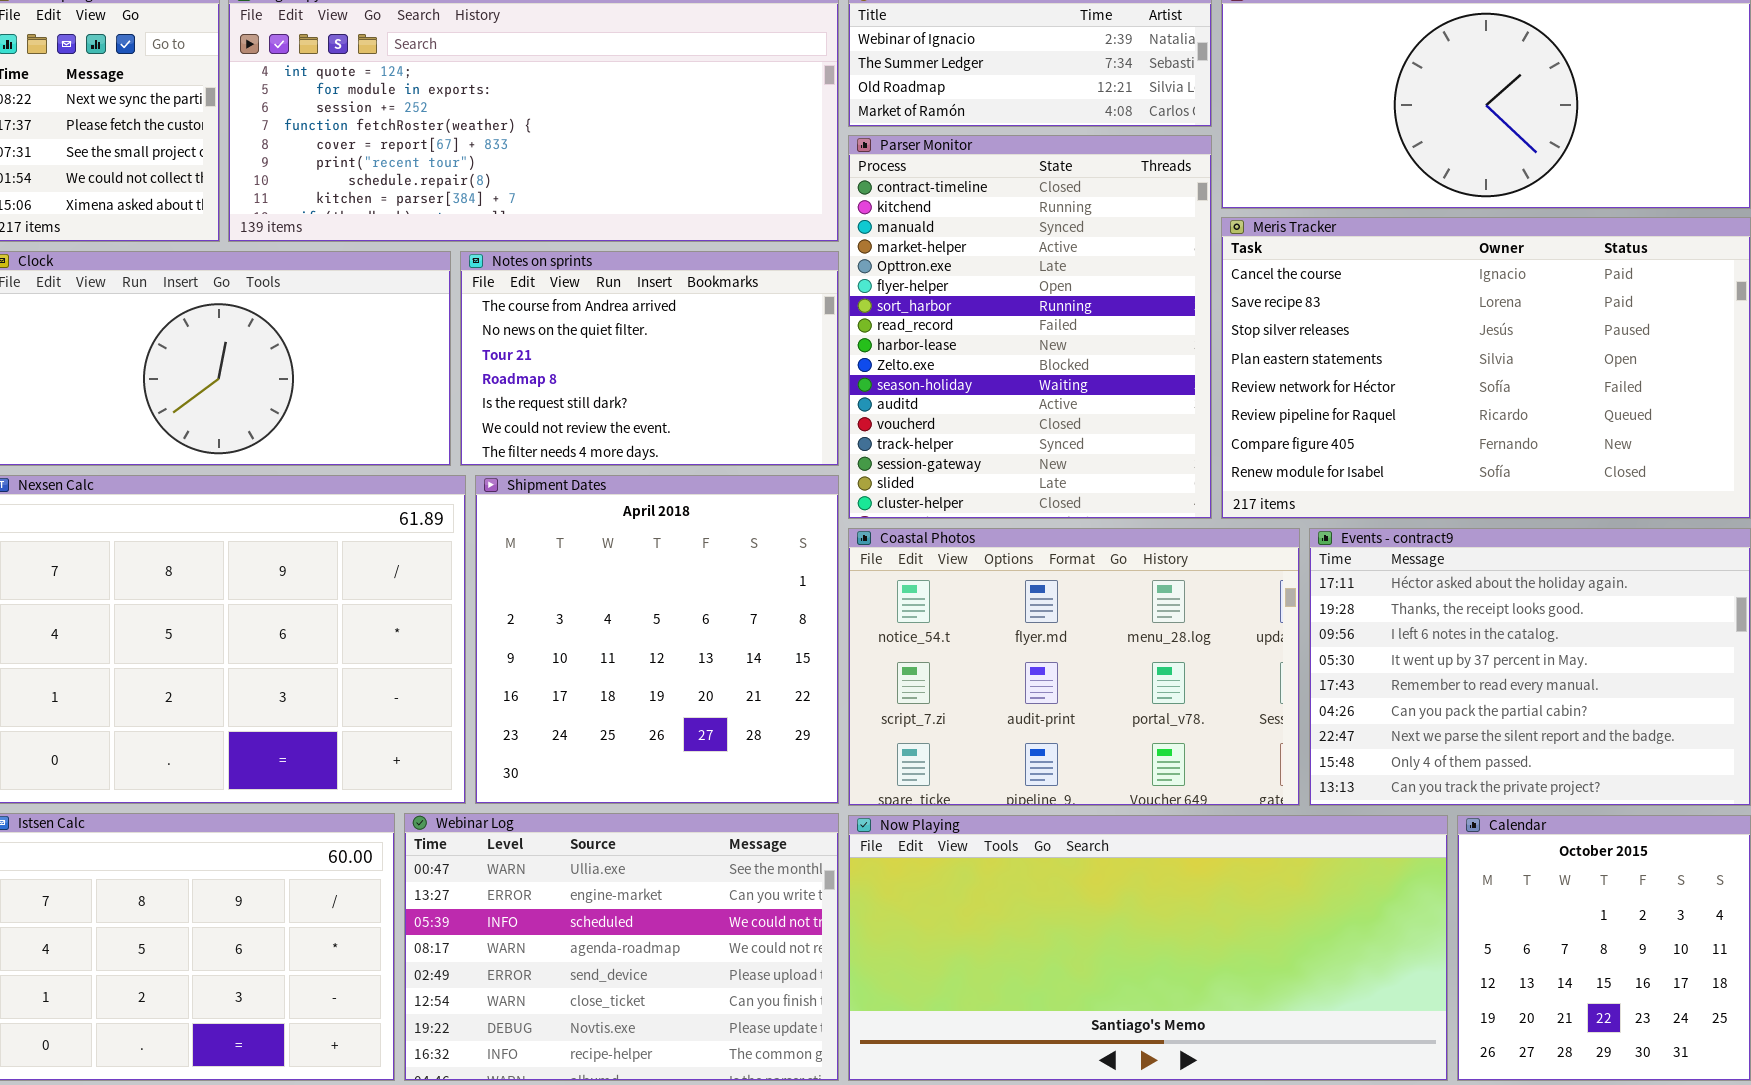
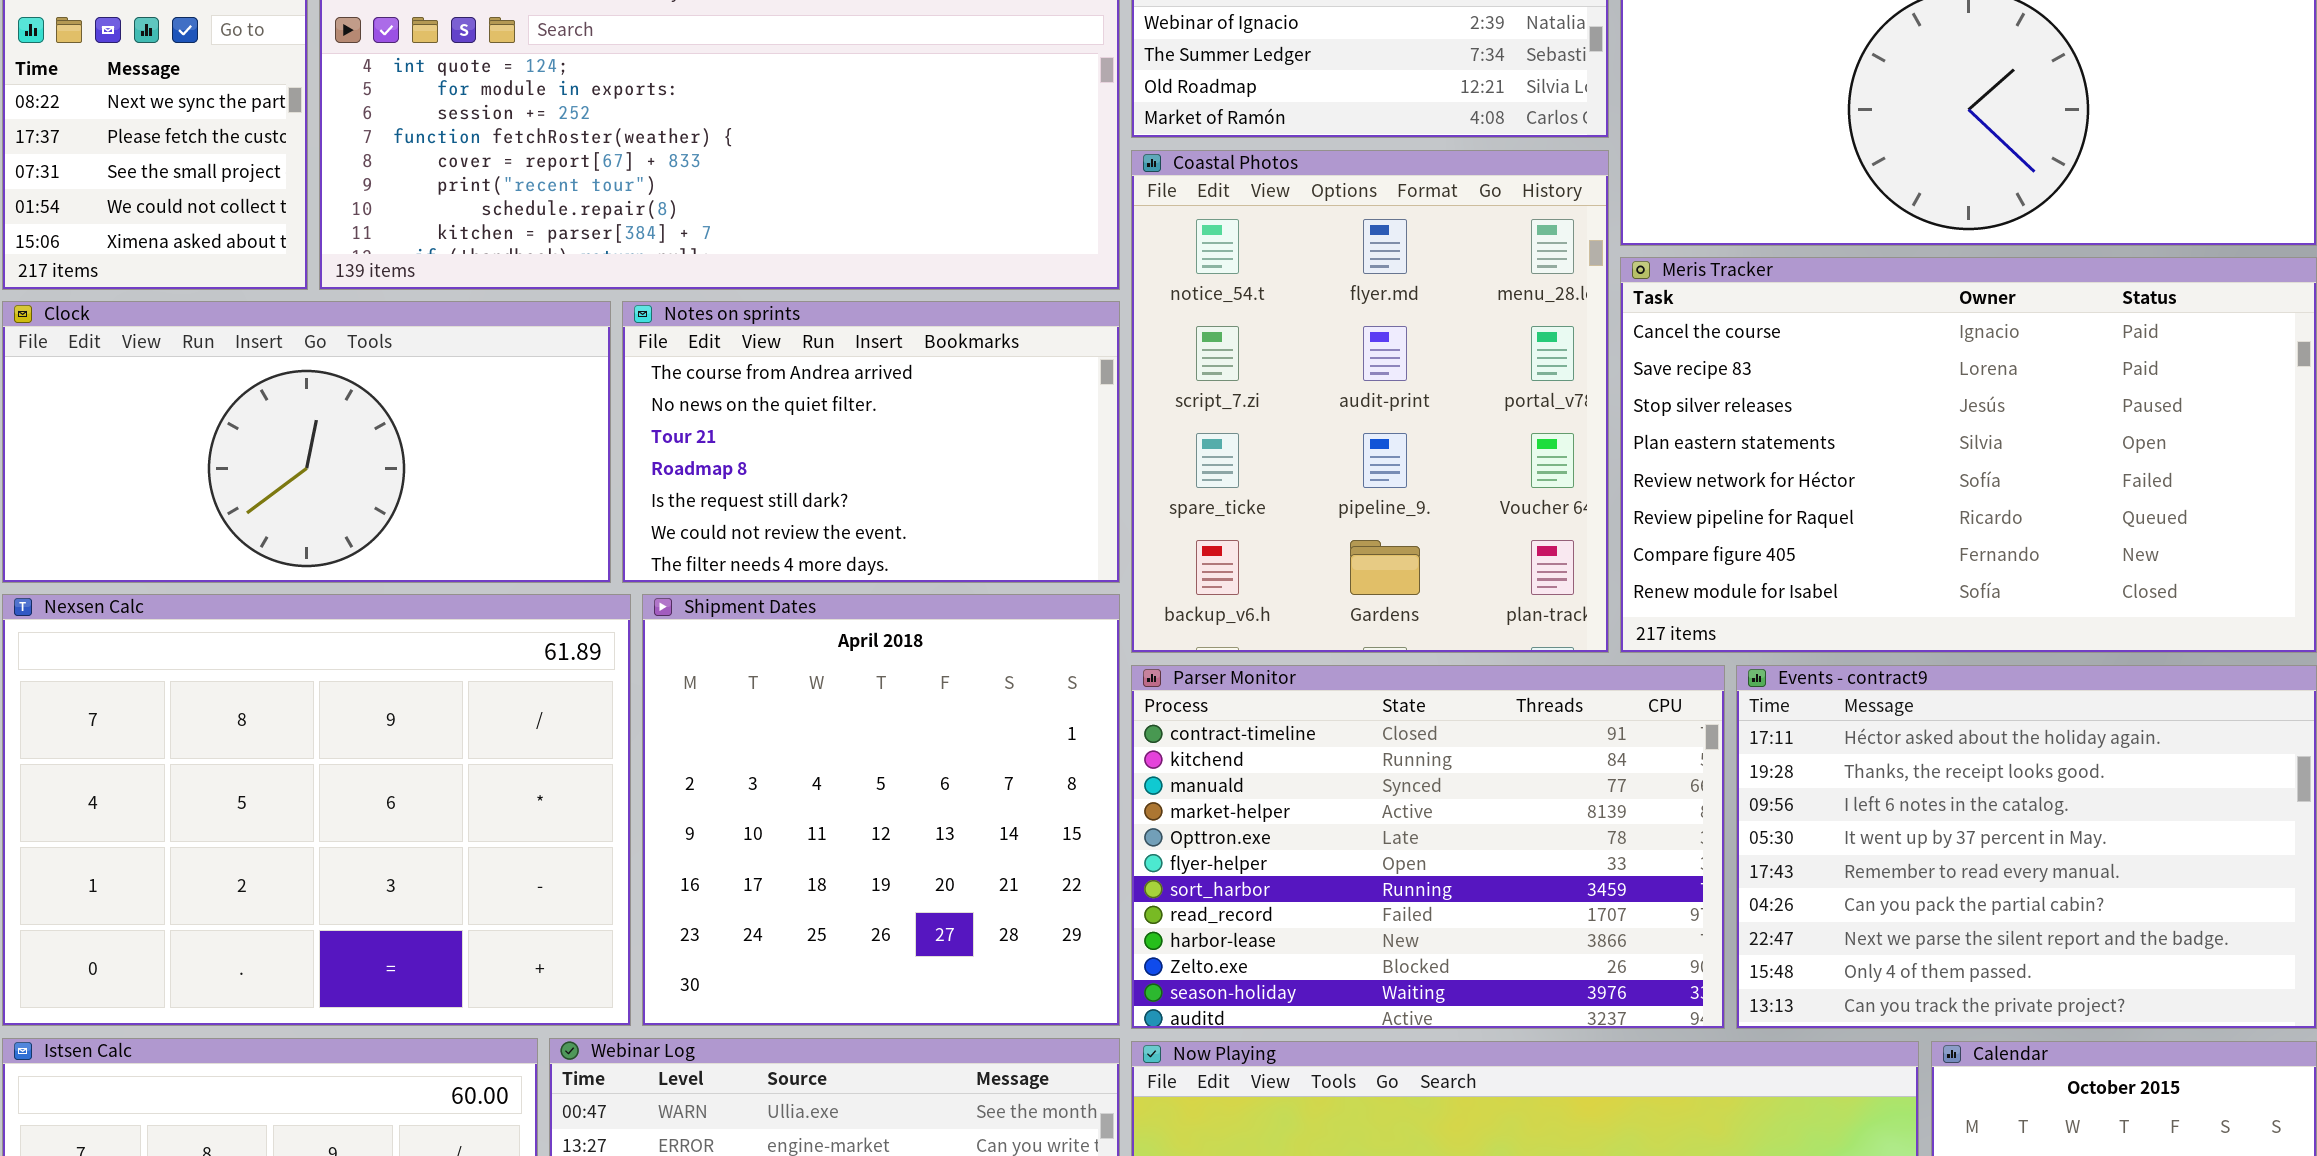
Parser Monitor: [848,135,1212,519] -> [1131,665,1725,1029], moved, resized
Coastal Photos: [848,528,1300,806] -> [1131,150,1609,653], moved, resized

